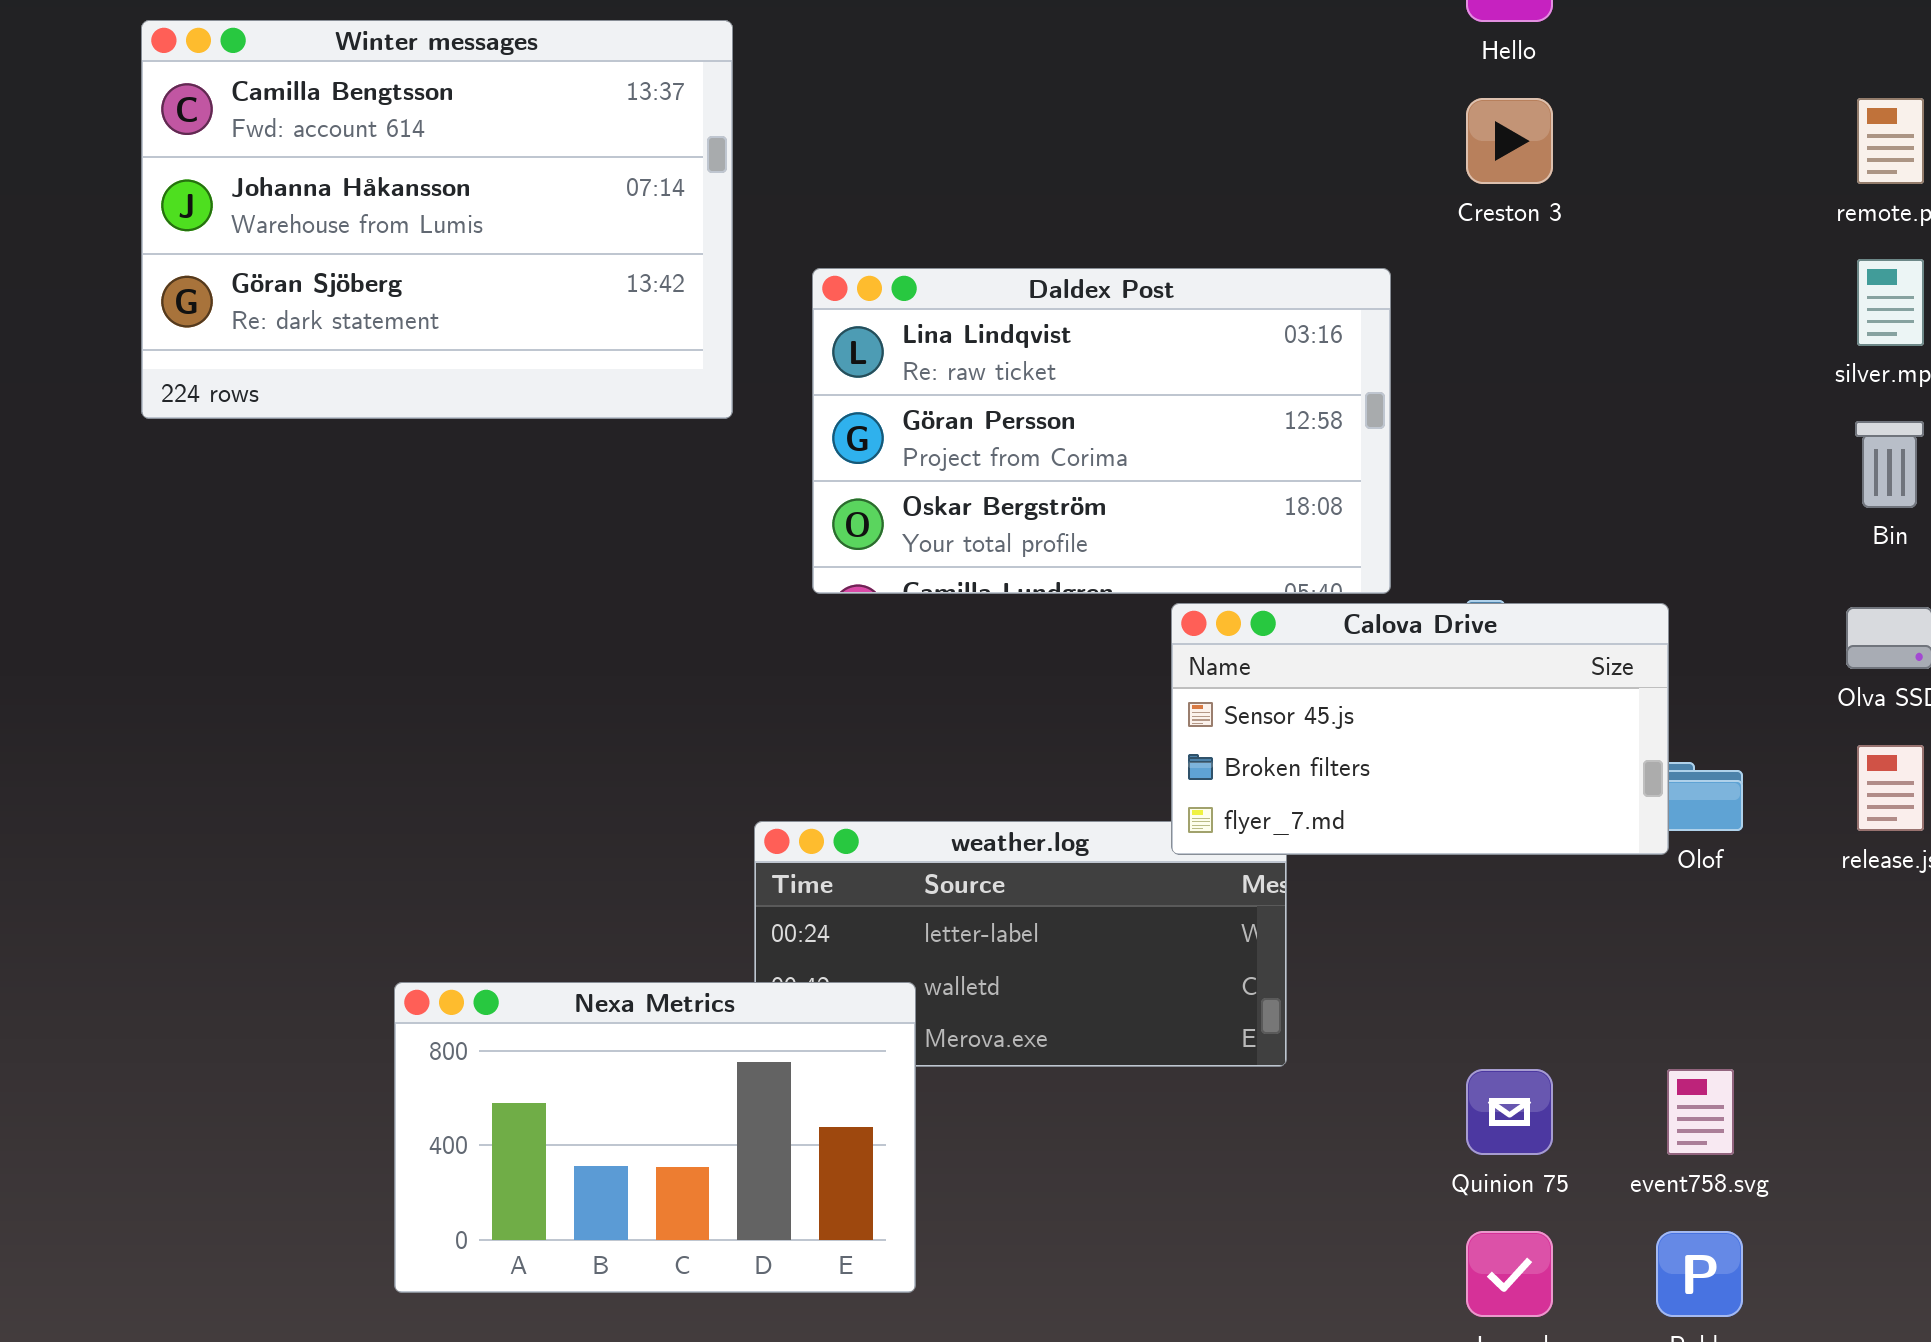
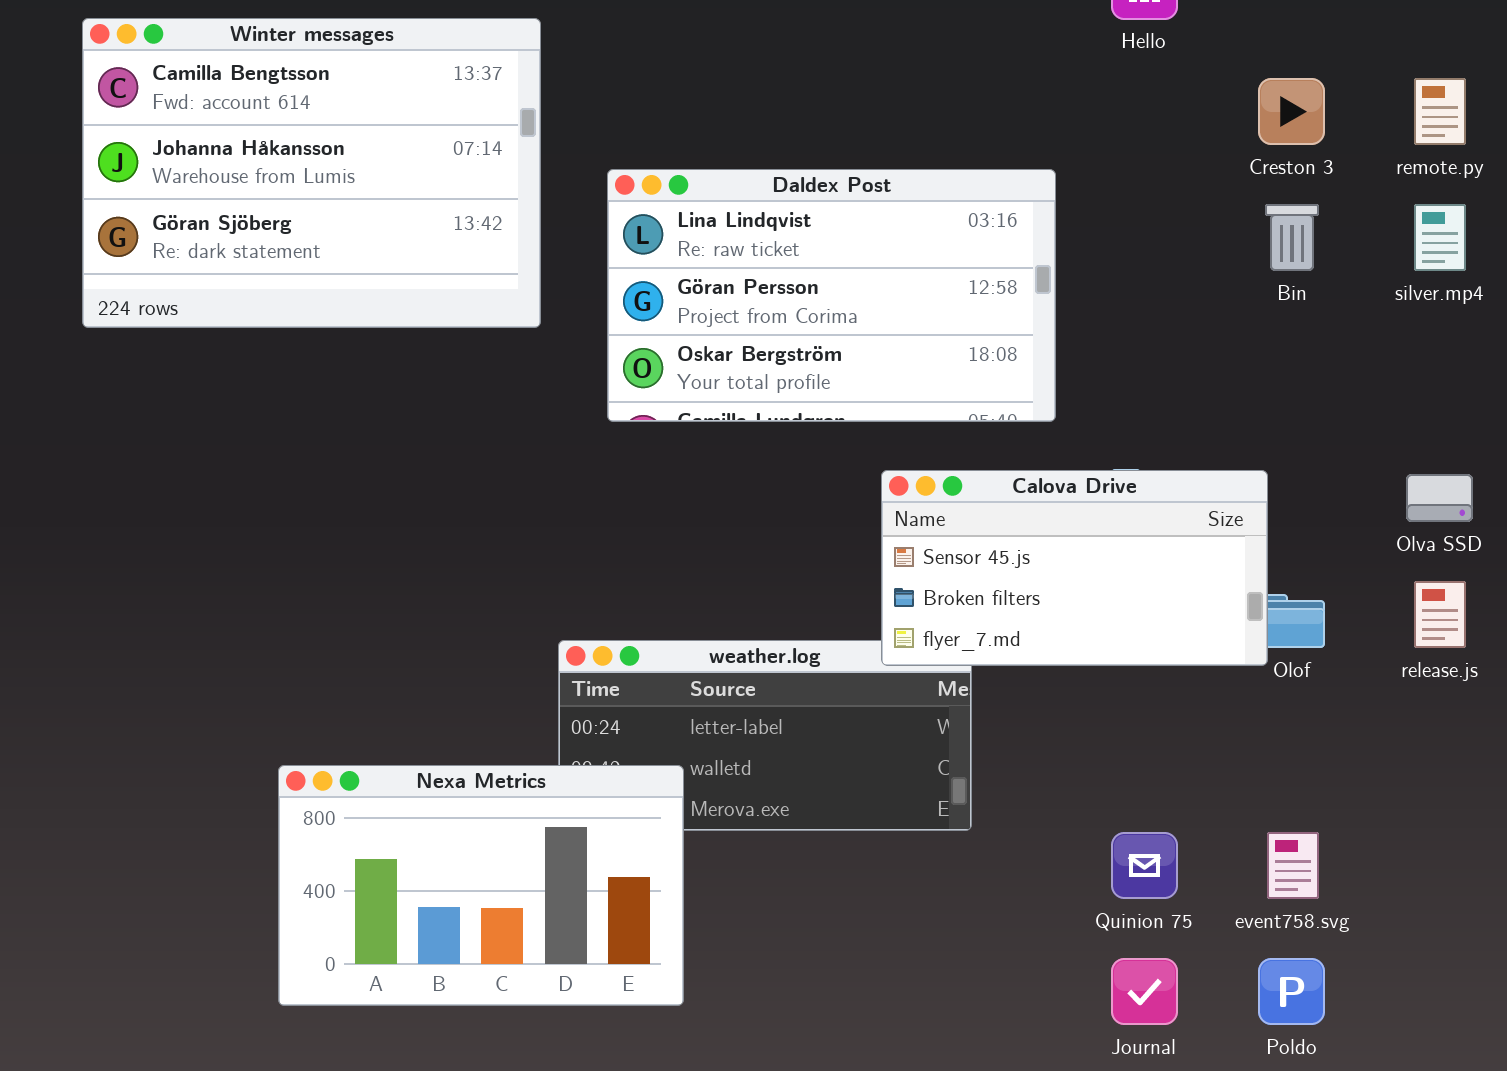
Creston 3: [1466,98,1553,184] -> [1258,78,1325,145], moved
Daldex Post: [812,268,1391,594] -> [607,169,1056,422], moved
Bin: [1855,421,1924,508] -> [1265,204,1319,271], moved

